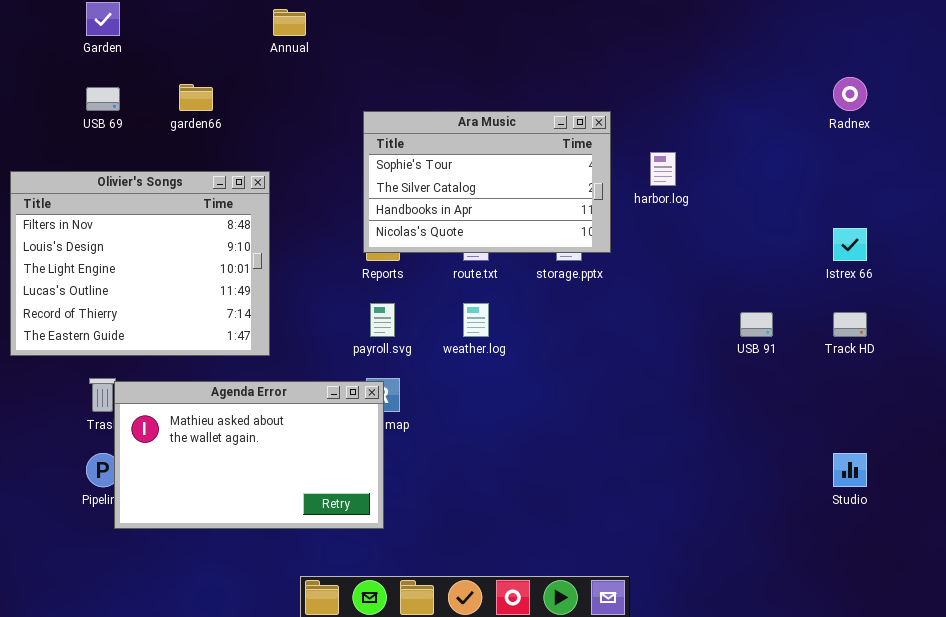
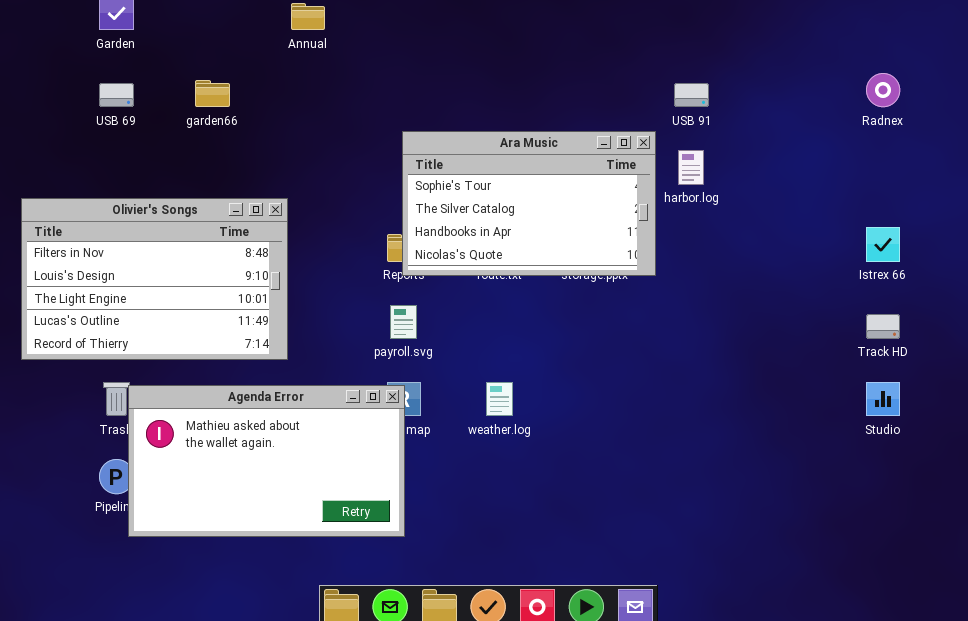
Ara Music: [363,111,611,253] -> [402,131,656,276], moved
Olivier's Songs: [10,171,270,356] -> [21,198,288,360], resized
weather.log: [463,303,489,337] -> [486,382,513,416], moved
USB 91: [740,312,773,337] -> [674,83,709,107], moved
Studio: [833,453,867,487] -> [866,382,900,416], moved

